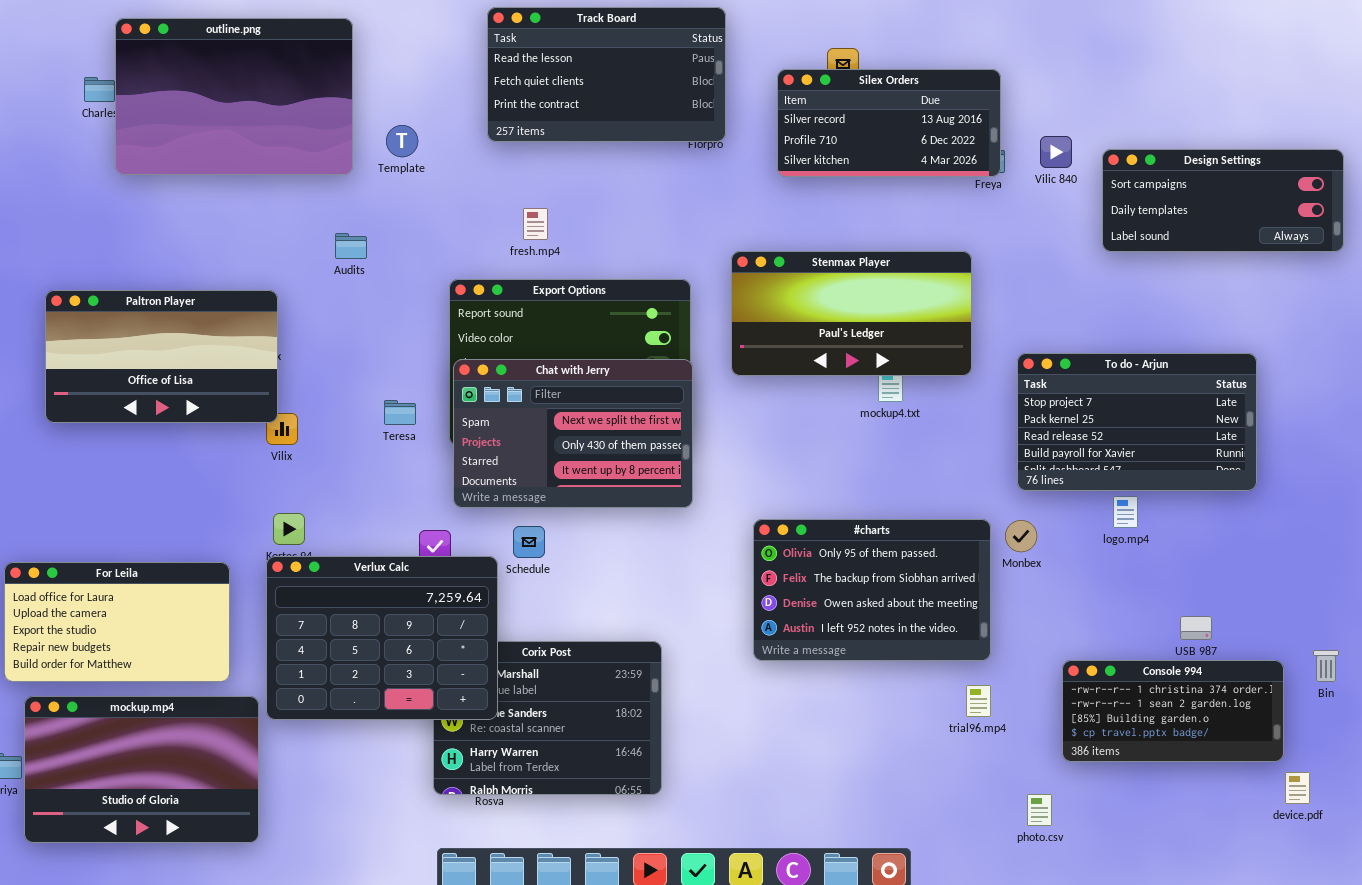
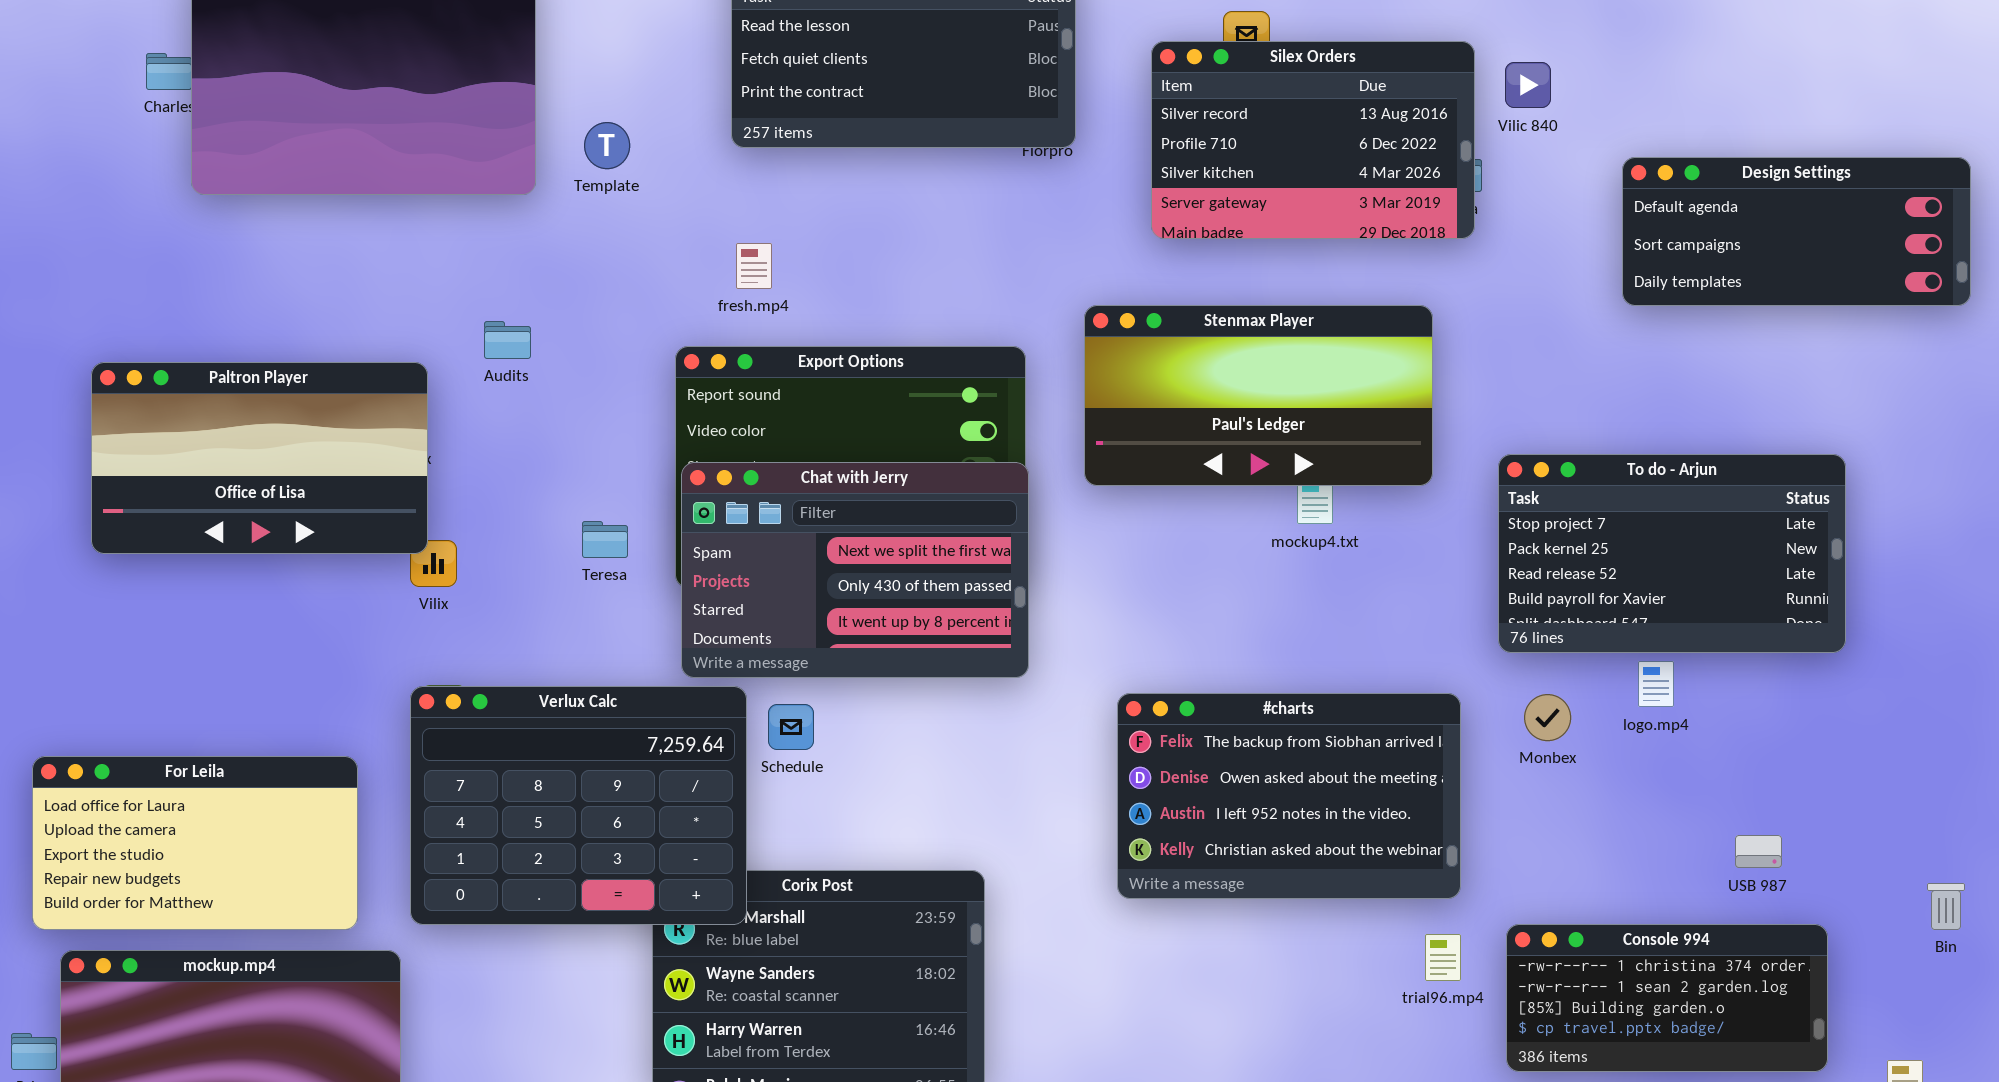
Silex Orders: [777,69,1001,177] -> [1151,41,1475,239], resized
Vilic 840: [1040,136,1072,168] -> [1505,62,1551,108], moved
Design Settings: [1102,149,1344,252] -> [1622,157,1971,306], scrolled up 1 row
fresh.mp4: [523,208,548,240] -> [736,243,772,289], moved
Audits: [335,233,367,259] -> [484,321,531,359], moved
#charts: [753,519,991,661] -> [1117,693,1461,899], scrolled down 1 row
Monbex: [1005,520,1037,552] -> [1524,694,1571,741], moved
Verlux Calc: [266,556,498,720] -> [410,686,747,925], moved
Console 994: [1062,660,1284,762] -> [1506,924,1828,1072], moved

